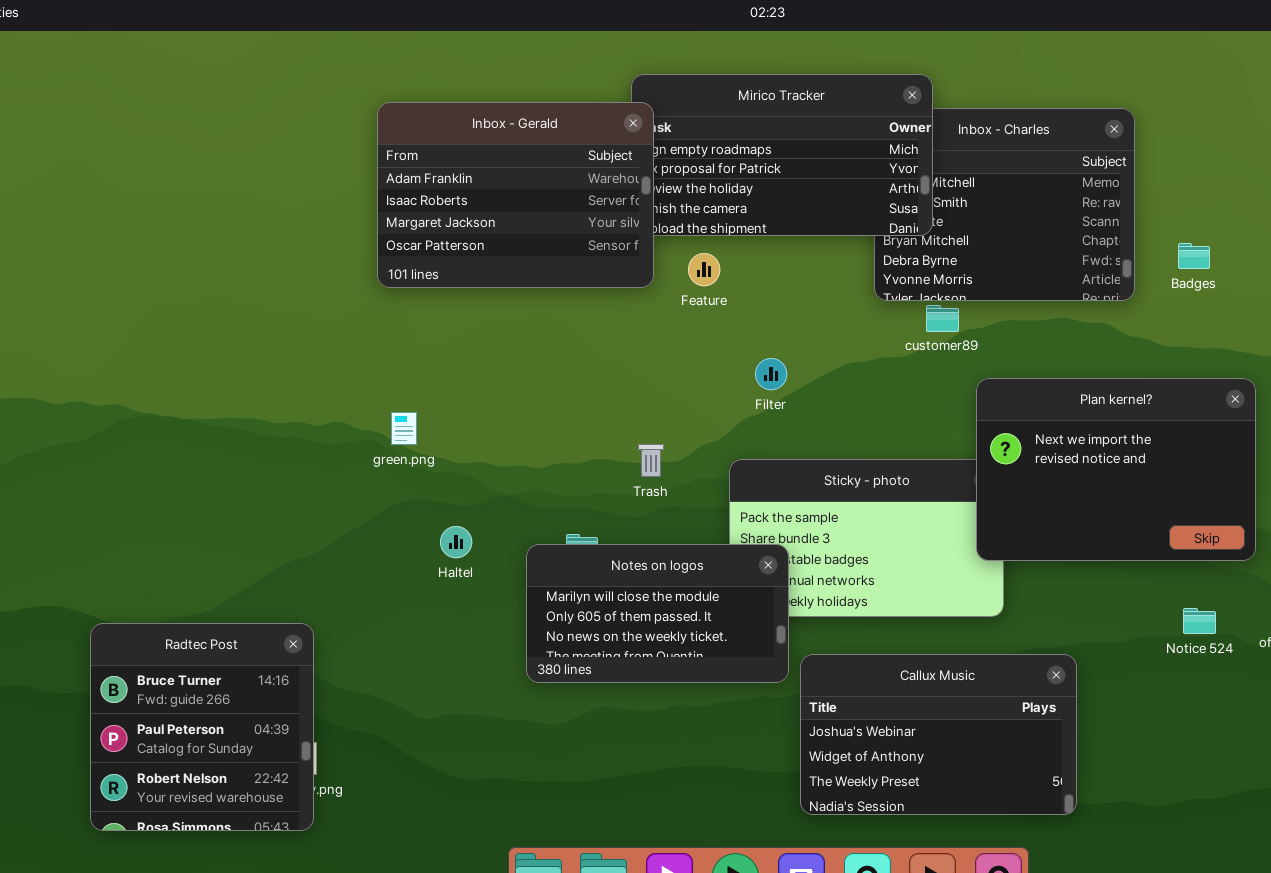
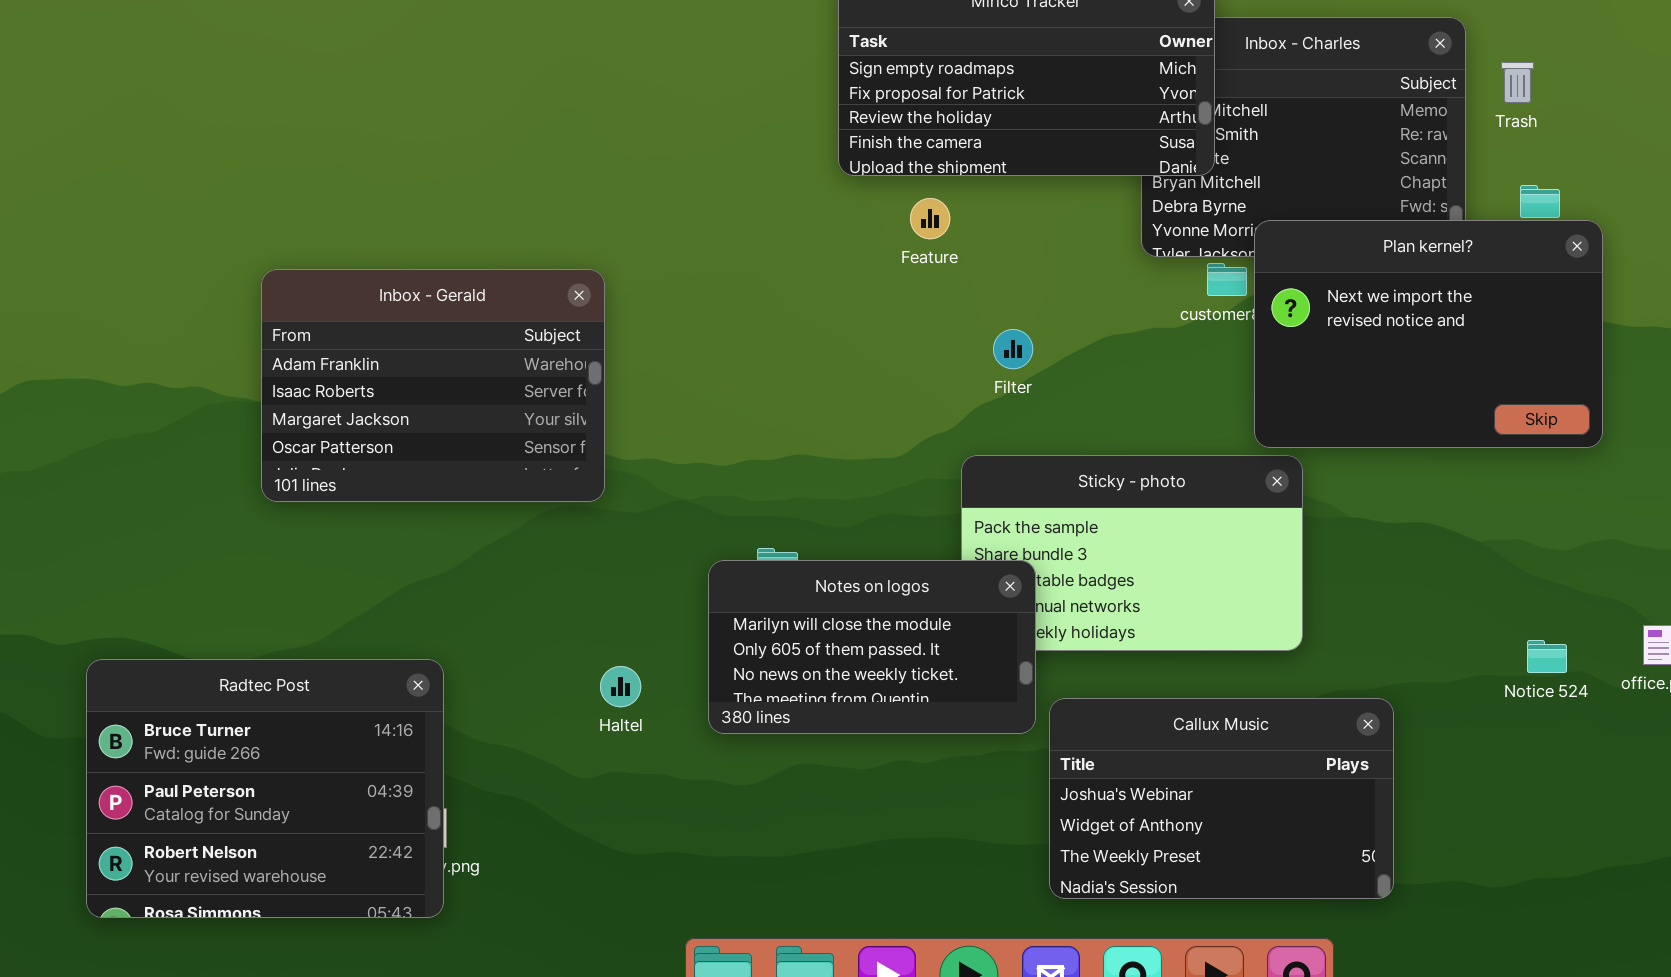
Inbox - Gerald: [377,102,654,288] -> [261,269,605,502], moved
Plan kernel?: [976,378,1256,561] -> [1254,220,1603,448], moved
Trash: [638,444,664,477] -> [1501,62,1534,103], moved
Haltel: [440,526,472,558] -> [600,666,641,707], moved
Radtec Post: [90,623,314,831] -> [86,659,444,918], resized

